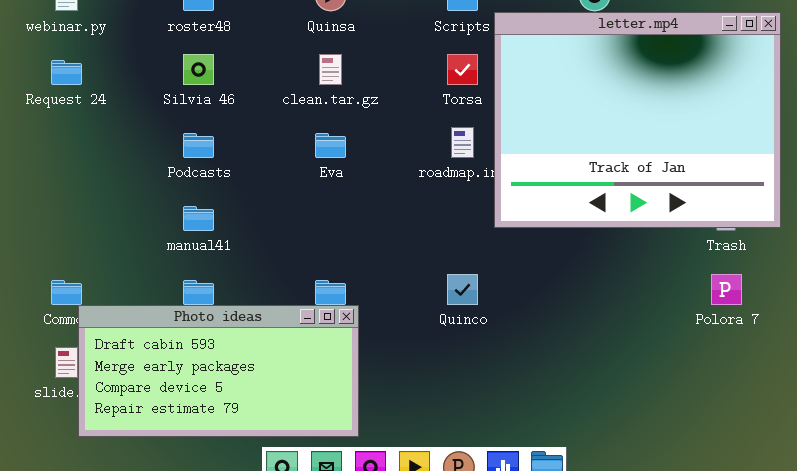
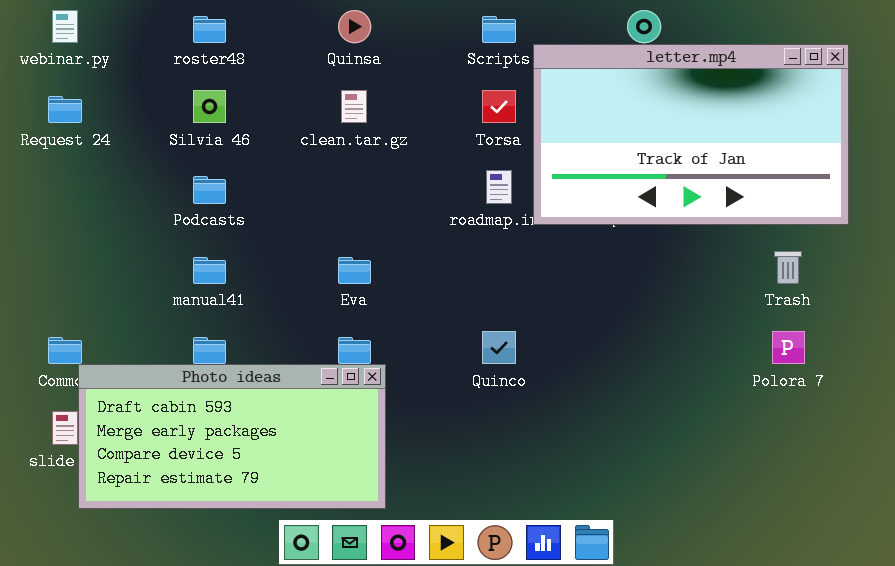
letter.mp4: [494,12,781,228] -> [533,44,849,225], resized
Eva: [315,133,346,158] -> [338,257,371,284], moved

